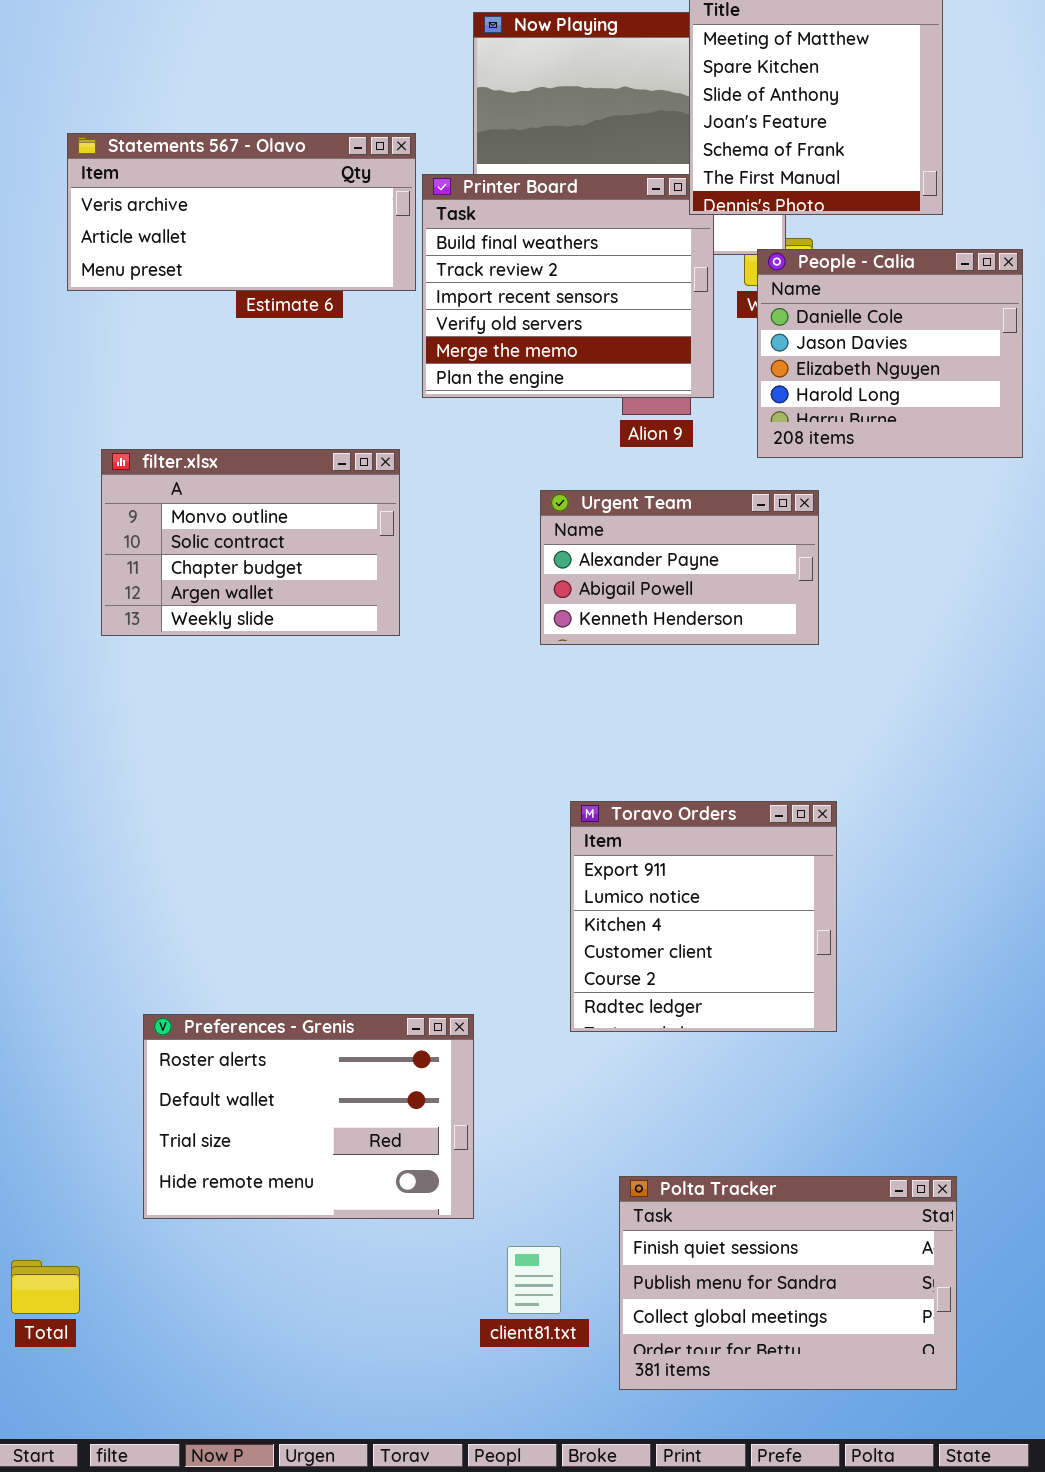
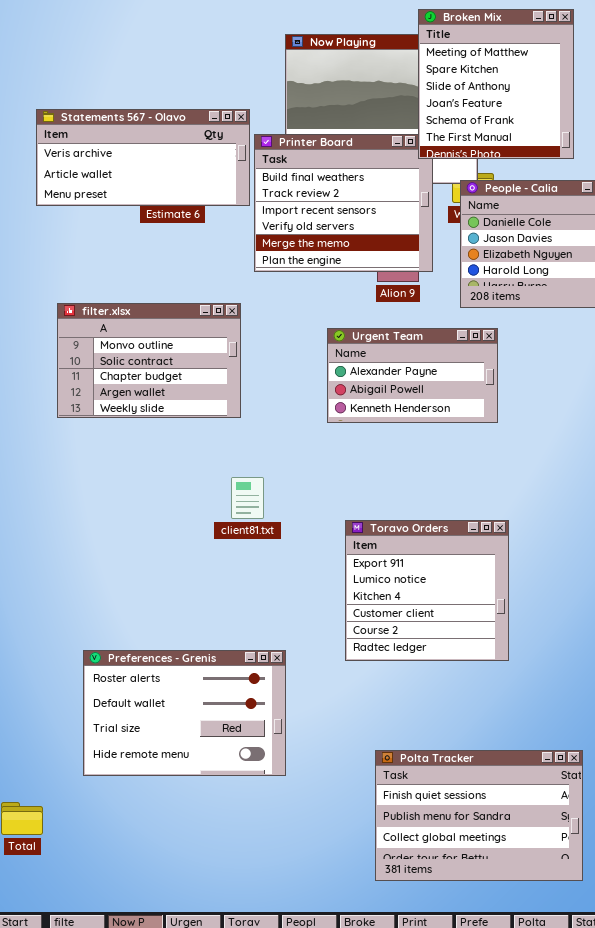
client81.txt: [507,1246,561,1314] -> [231,477,264,519], moved

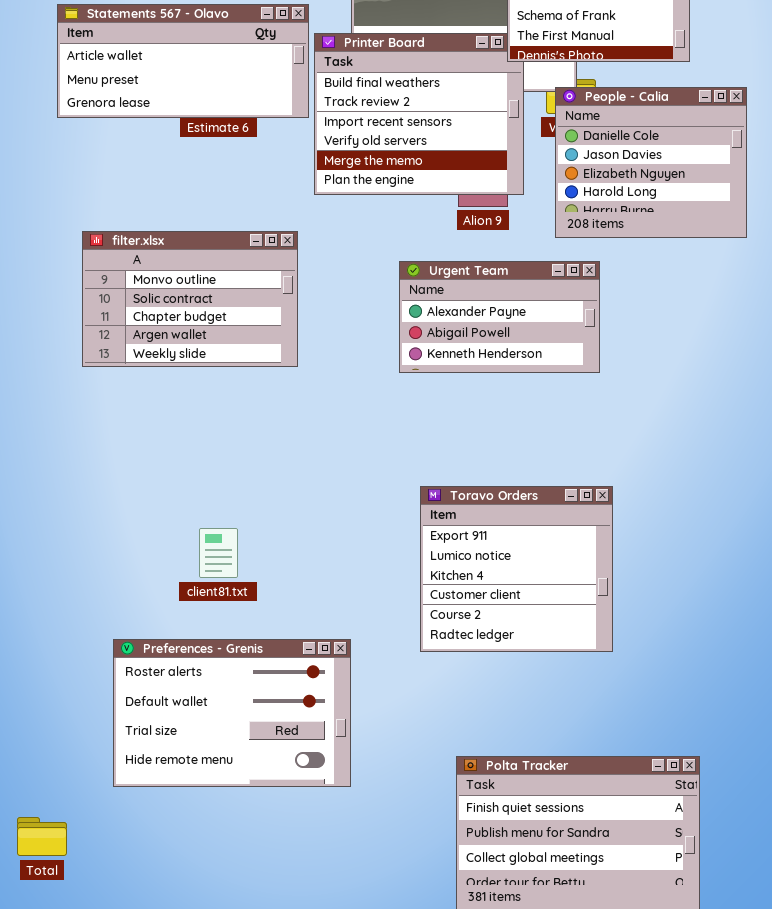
Statements 567 - Olavo: [36,109,250,206] -> [57,4,309,118], scrolled down 1 row
client81.txt: [231,477,264,519] -> [199,528,238,578], moved

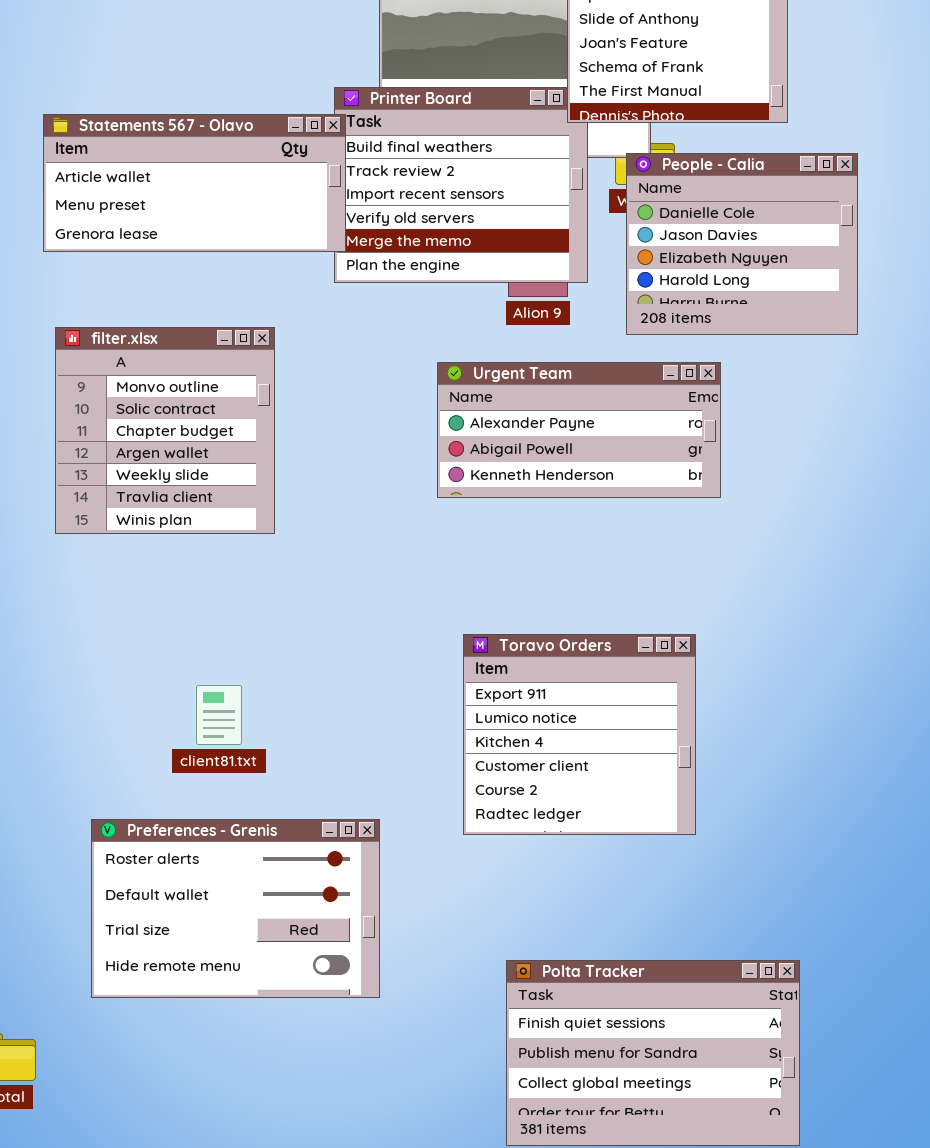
Statements 567 - Olavo: [57,4,309,118] -> [43,114,346,252], moved
filter.xlsx: [82,231,298,367] -> [55,327,275,534], resized
Urgent Team: [399,261,600,373] -> [437,362,721,498], resized

